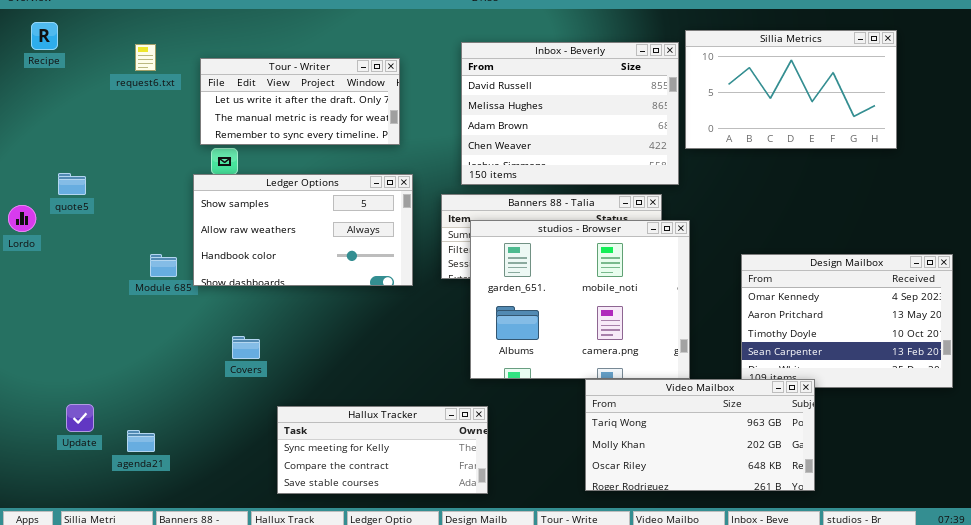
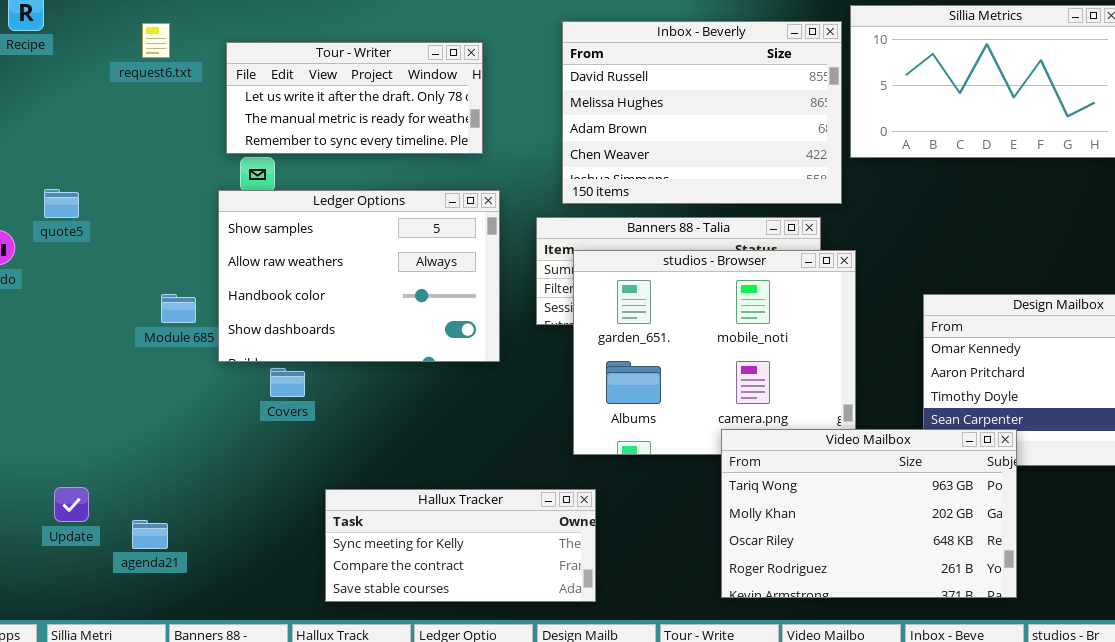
Ledger Options: [193,174,413,286] -> [218,190,500,362], resized
Covers: [232,336,260,359] -> [270,368,305,397], moved
Video Mailbox: [585,379,815,491] -> [721,429,1017,598], resized

